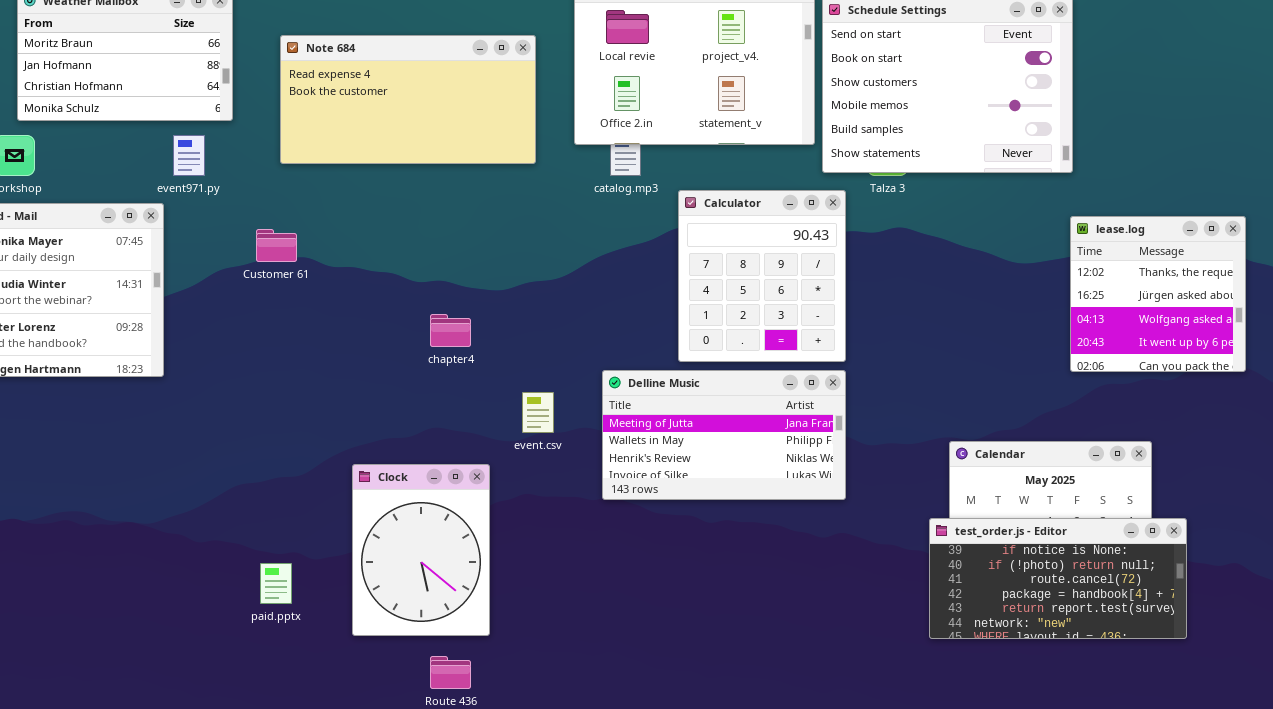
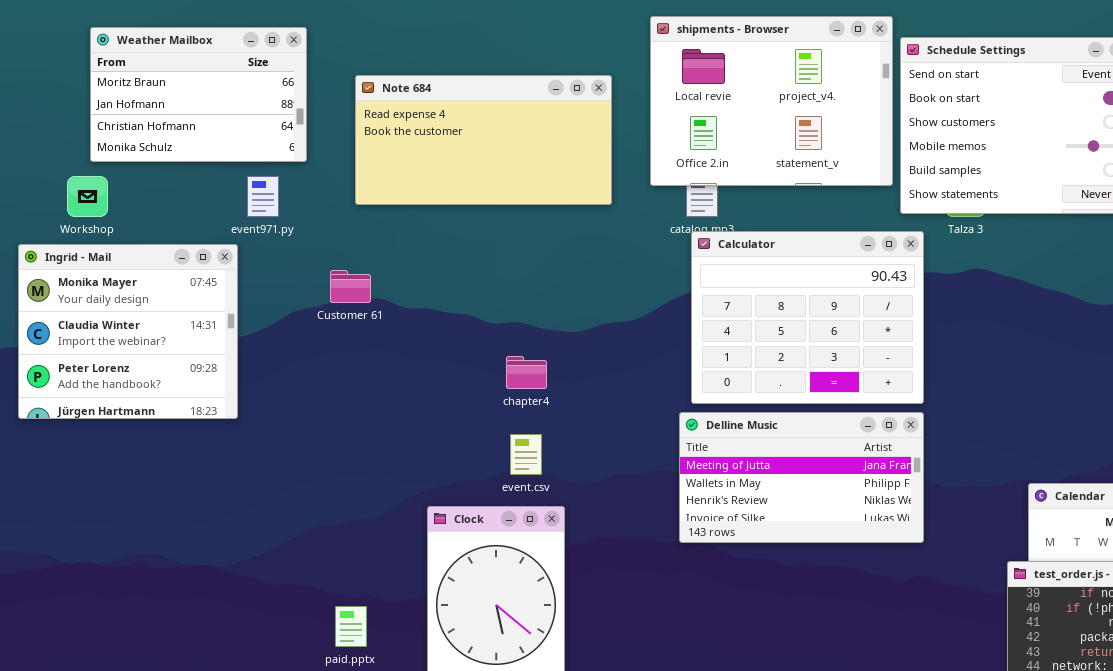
Calculator: [678,190,846,362] -> [691,231,924,404], resized
event.csv: [522,392,554,433] -> [510,434,542,475], moved

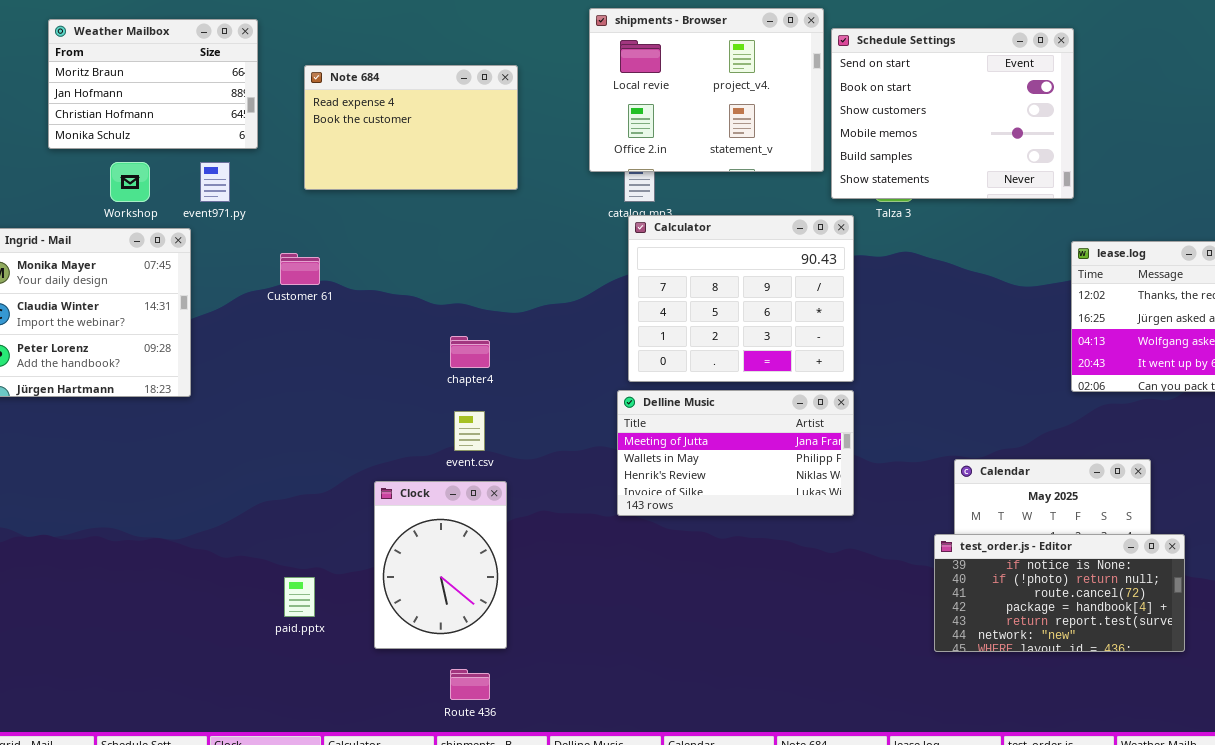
Note 684: [355,75,612,205] -> [304,65,518,190], resized
Workshop: [67,176,108,217] -> [110,162,150,202], moved

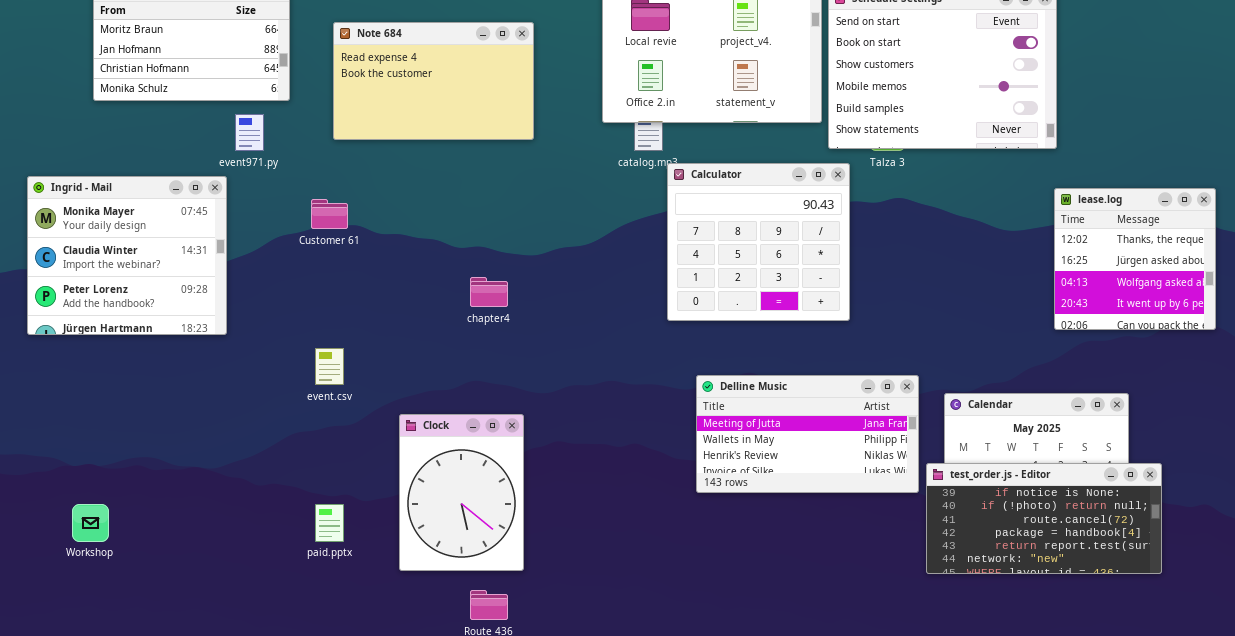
Workshop: [110,162,150,202] -> [72,504,109,542], moved
Calculator: [628,215,854,382] -> [667,163,850,321], resized
Delline Music: [617,390,854,516] -> [696,375,919,493], moved
event.csv: [454,411,485,451] -> [315,348,344,385], moved

